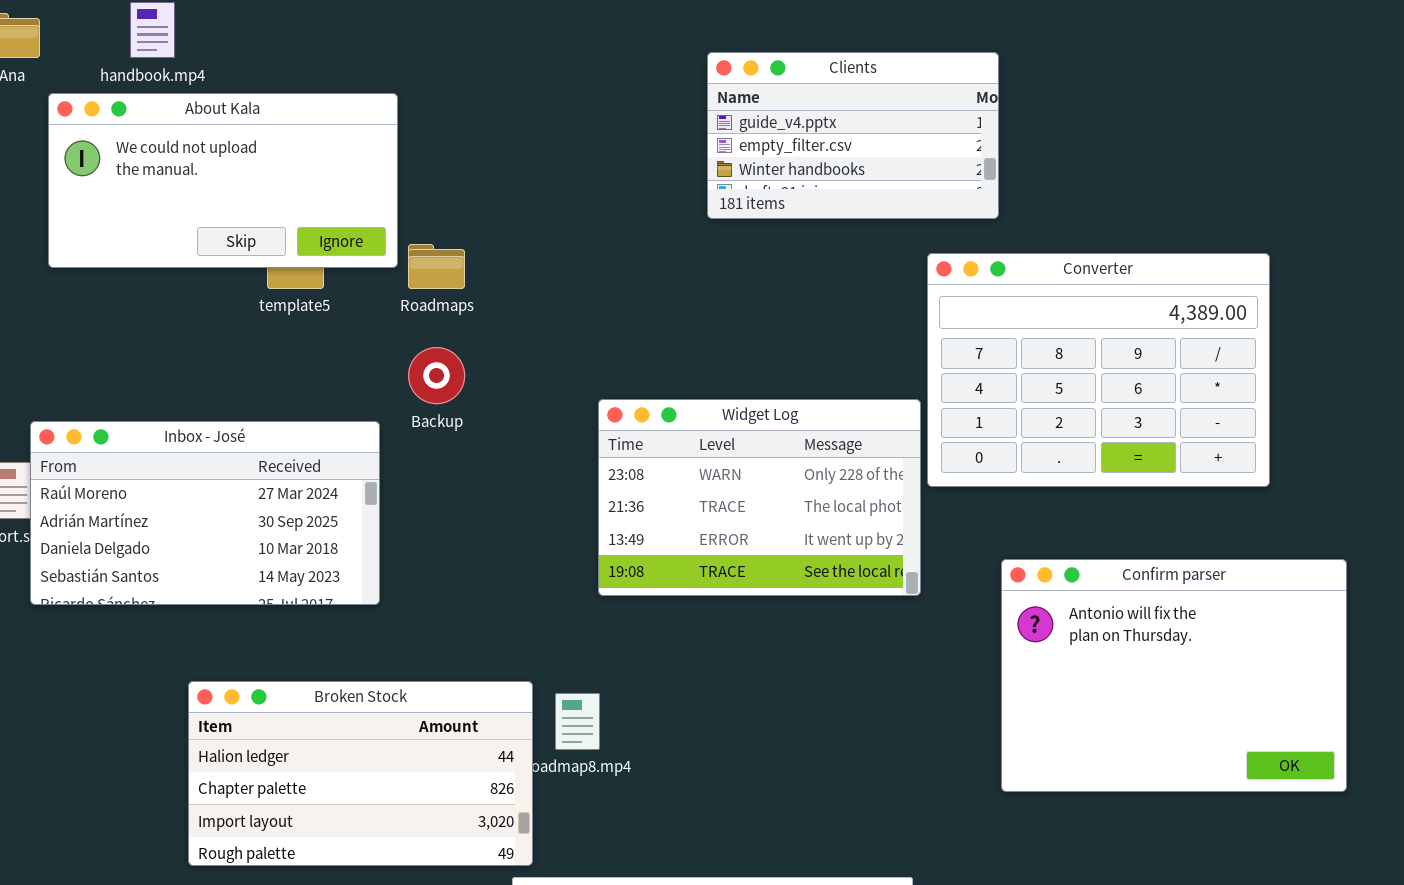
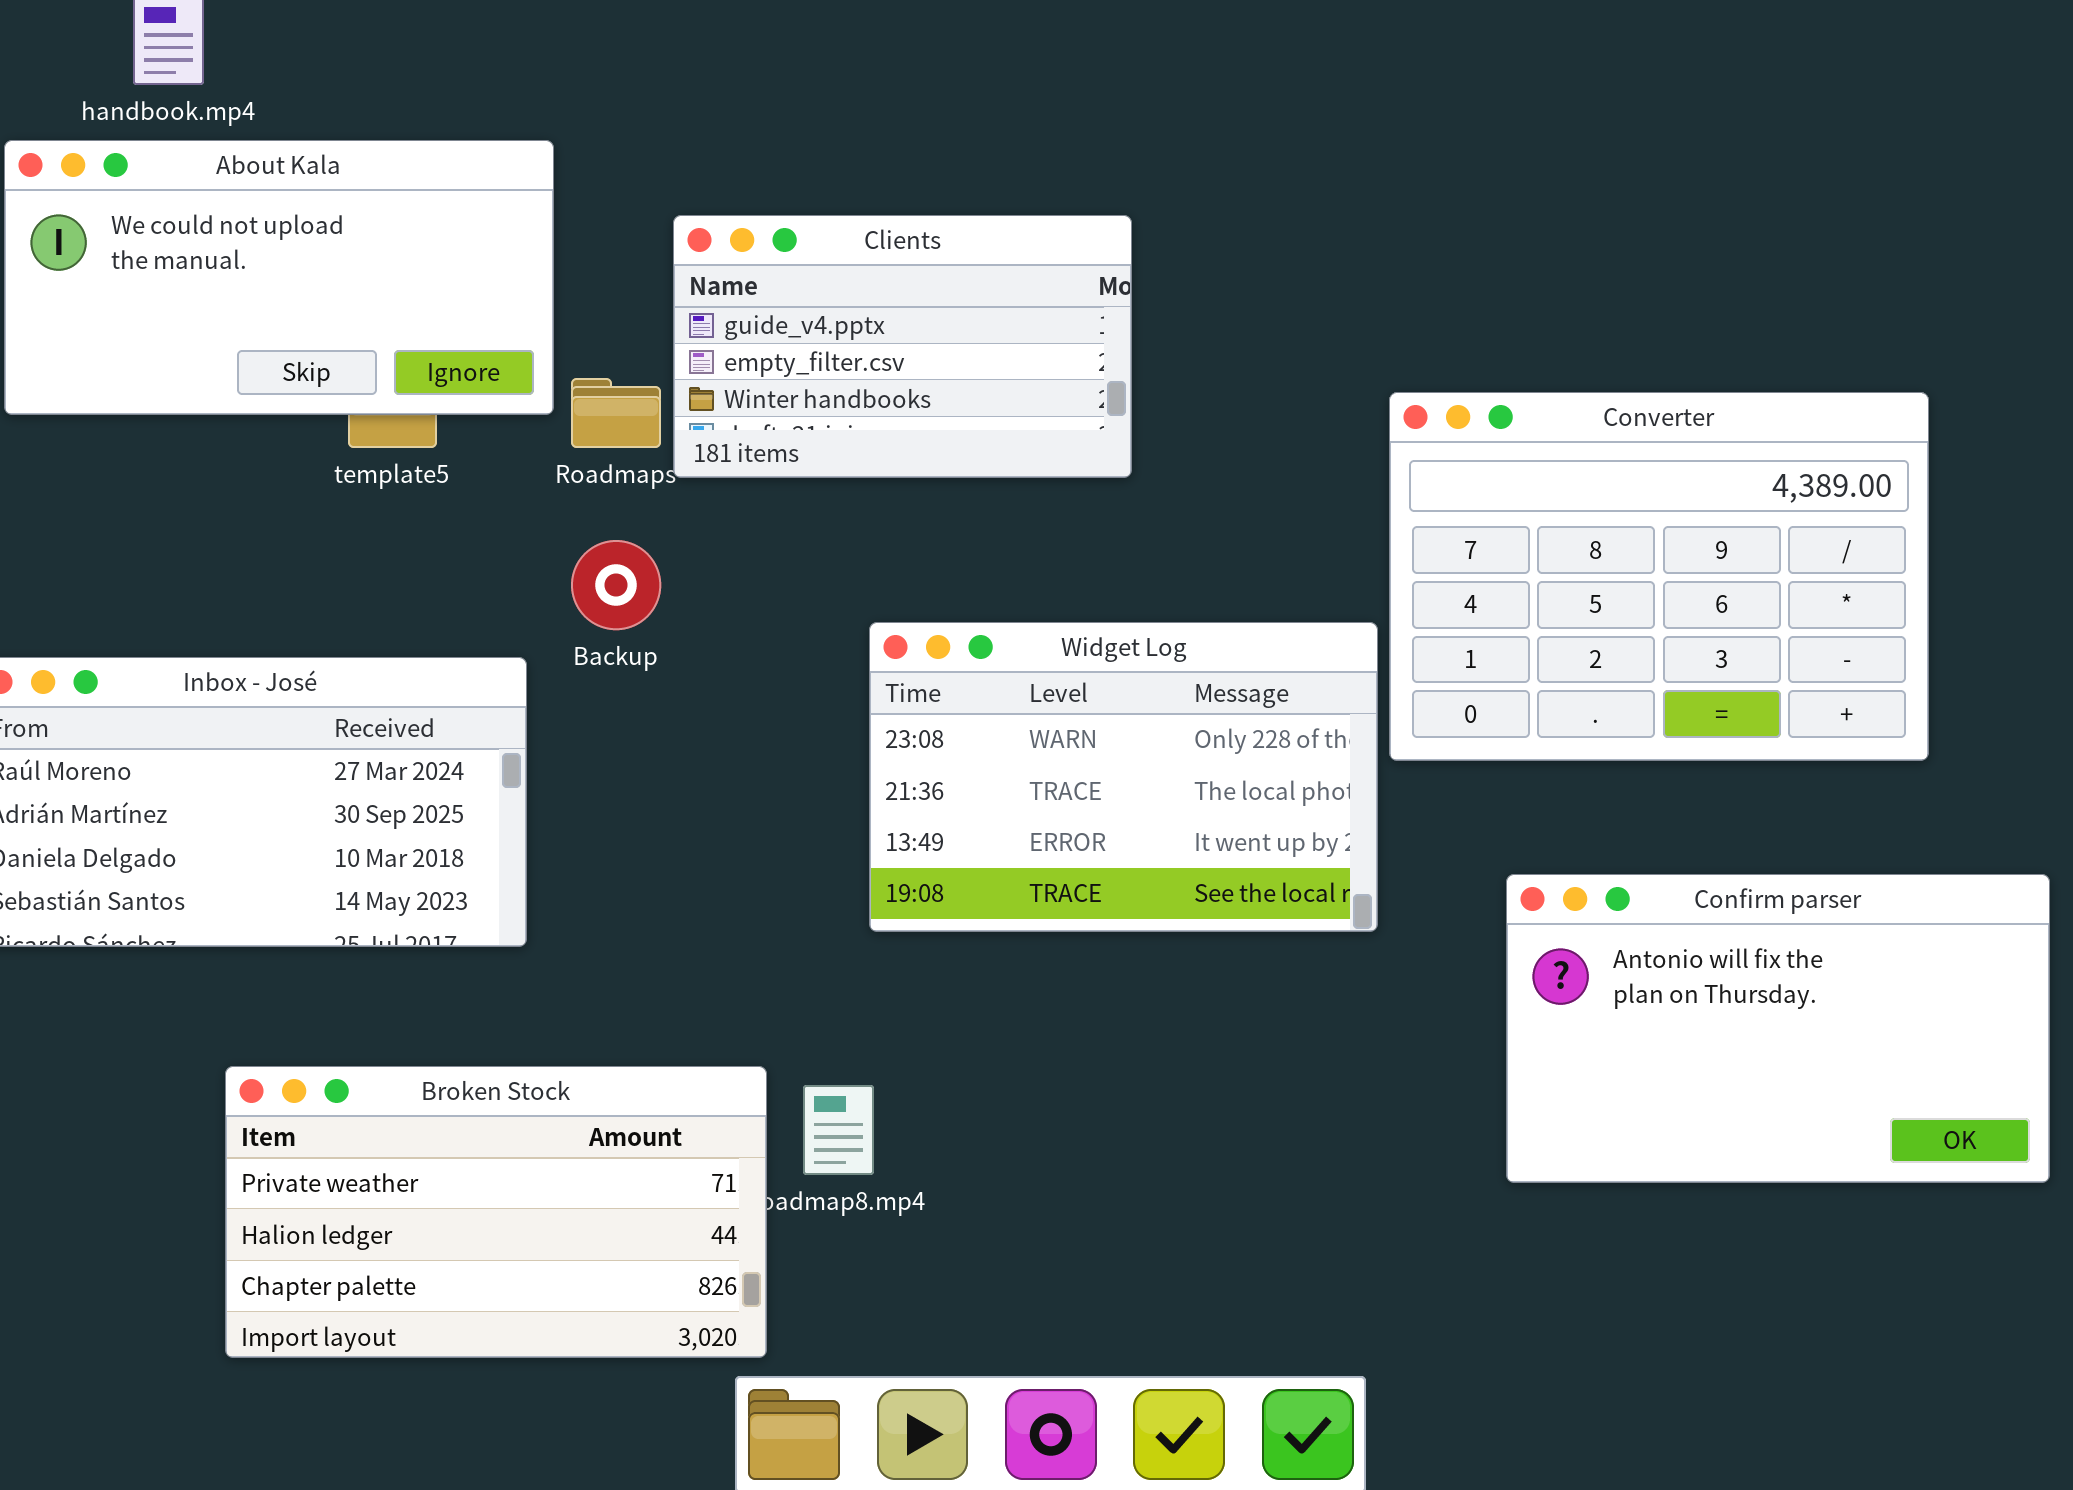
Clients: [707,52,999,219] -> [673,215,1132,478], moved
Confirm parser: [1001,559,1347,792] -> [1506,874,2050,1183], resized
Broken Stock: [188,681,533,866] -> [225,1066,767,1358], scrolled up 1 row

